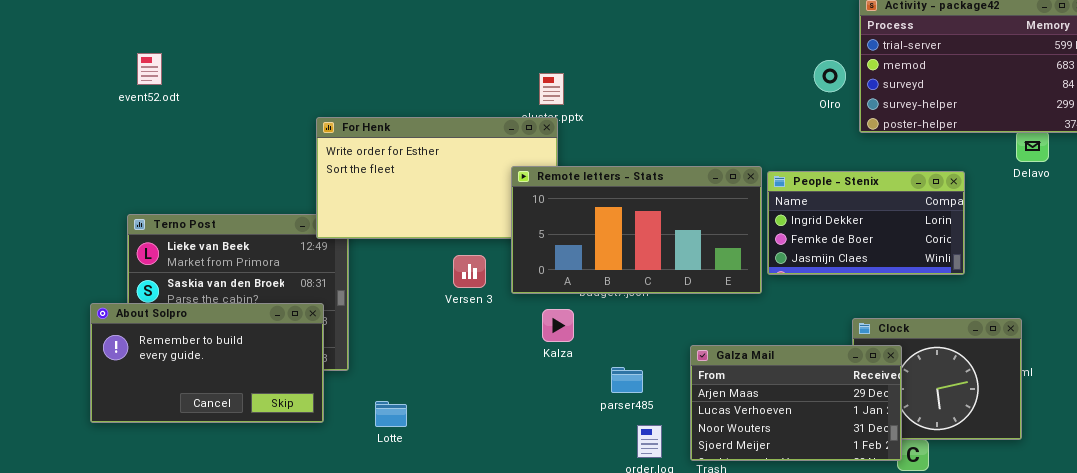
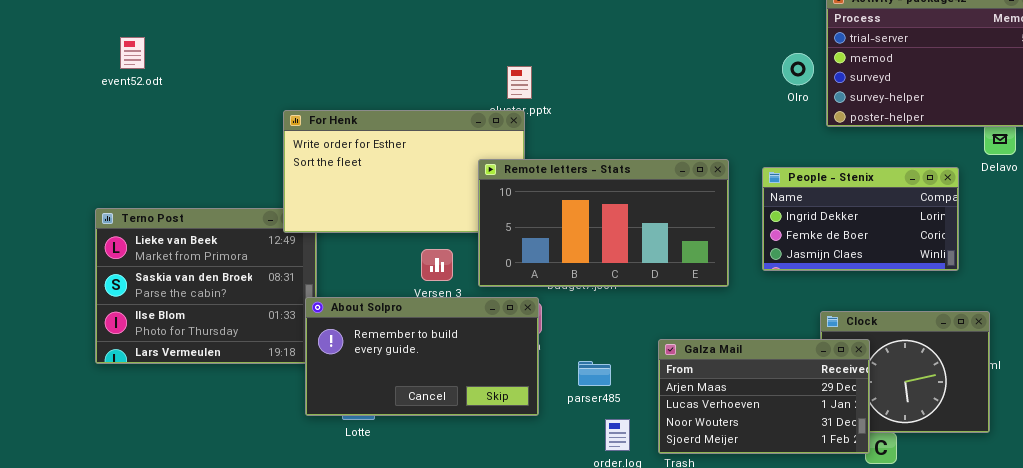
event52.odt: [137,53,162,85] -> [120,37,145,69], moved
People - Stenix: [767,171,965,275] -> [762,167,959,271], moved
About Solpro: [90,303,324,423] -> [305,297,539,416], moved

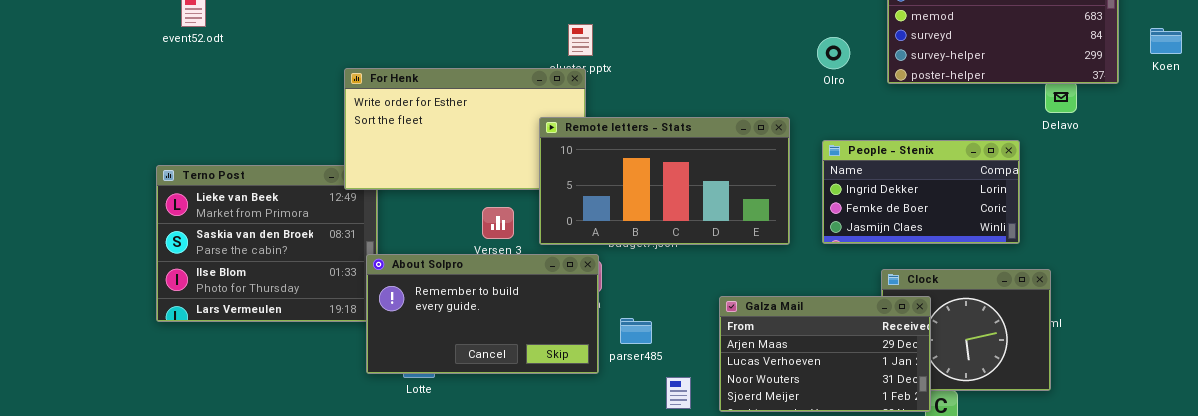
Olro: [782,53,814,85] -> [817,37,850,69], moved
People - Stenix: [762,167,959,271] -> [822,140,1020,244], moved
parser485: [578,361,611,386] -> [620,318,652,344], moved

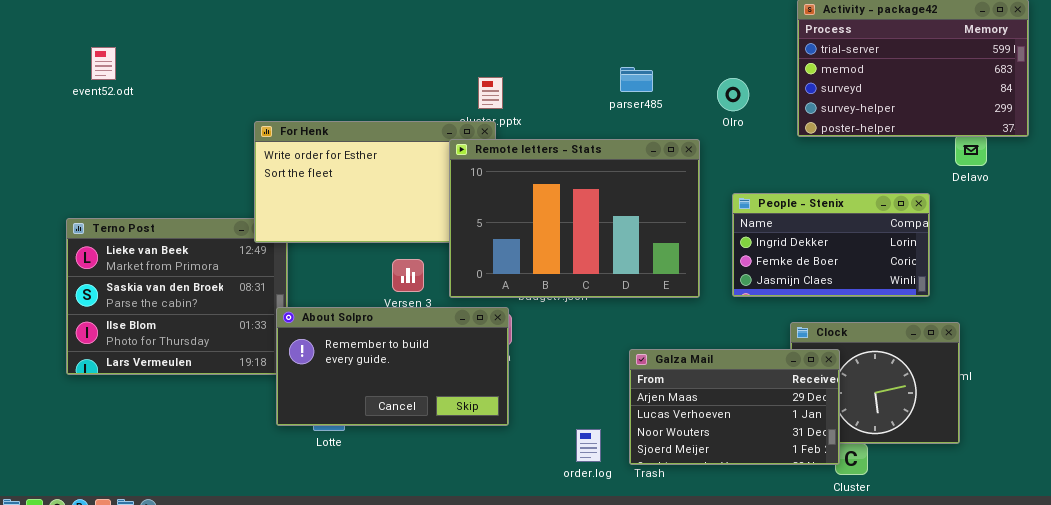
Olro: [817,37,850,69] -> [717,78,749,111], moved
Remote letters - Stats: [539,117,790,245] -> [449,139,700,298], resized
parser485: [620,318,652,344] -> [620,67,653,92], moved

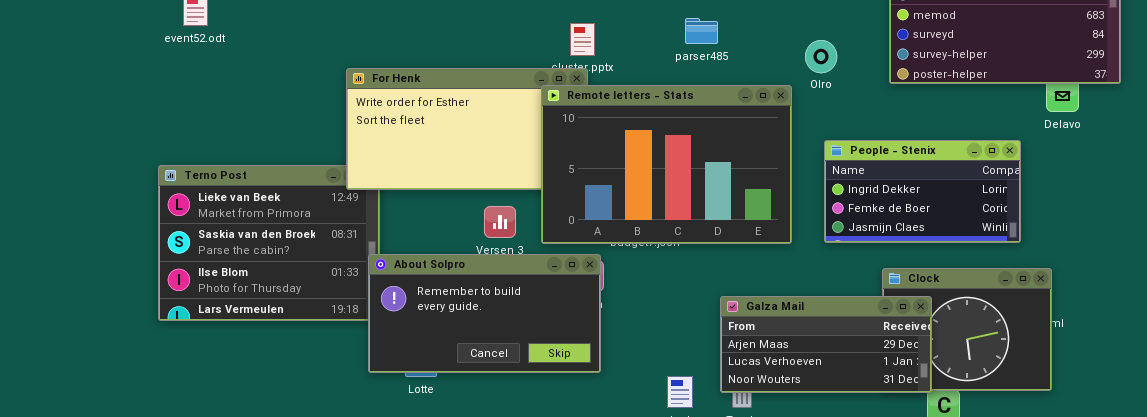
parser485: [620,67,653,92] -> [685,18,718,44], moved
Olro: [717,78,749,111] -> [805,40,837,73], moved
Galza Mail: [629,349,840,465] -> [720,296,932,393], resized

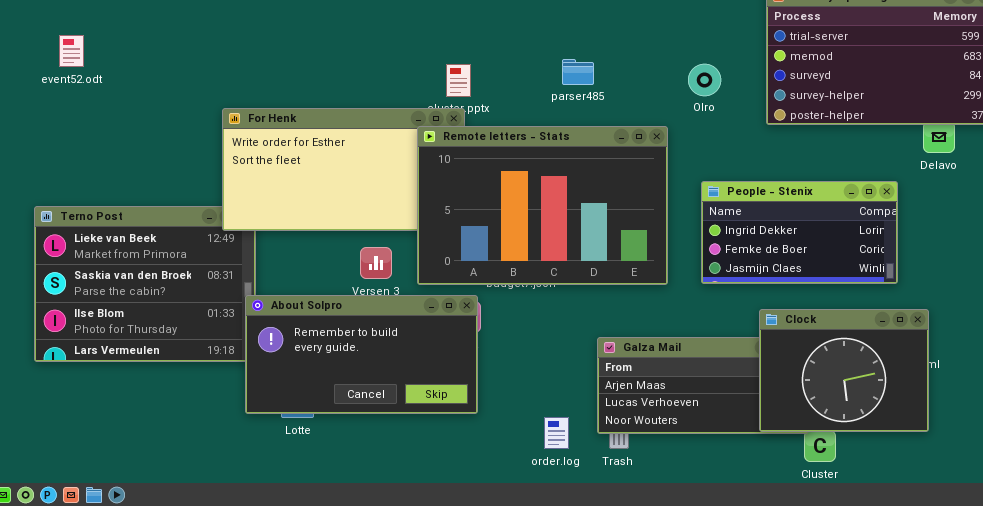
Olro: [805,40,837,73] -> [688,64,721,96], moved
Clock: [882,268,1052,391] -> [759,309,929,432], raised

